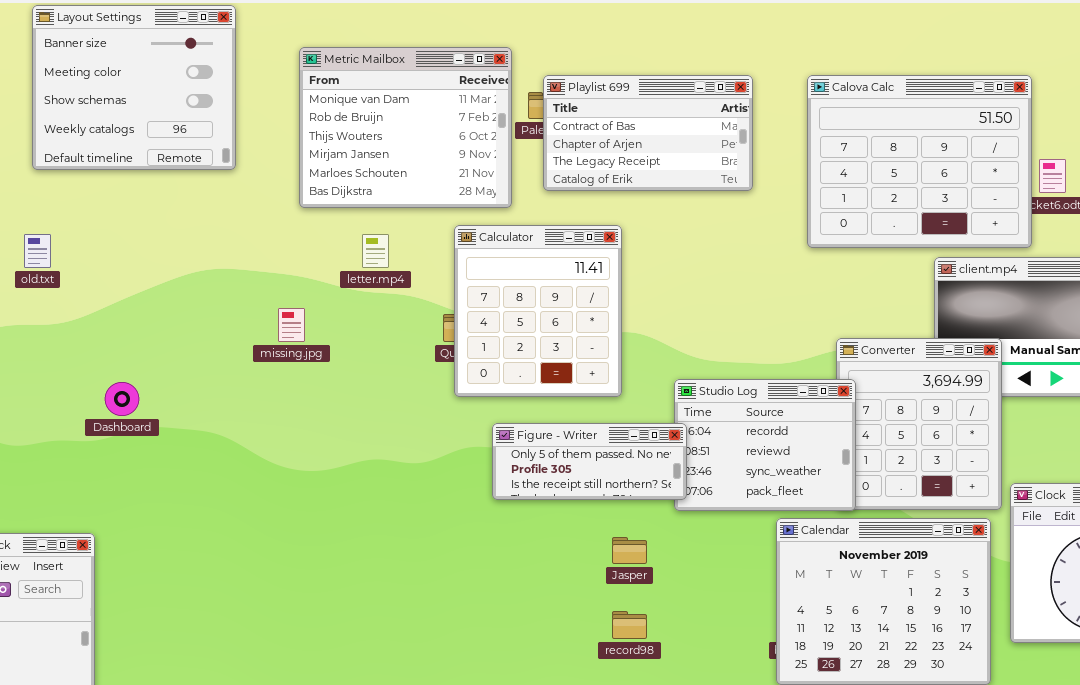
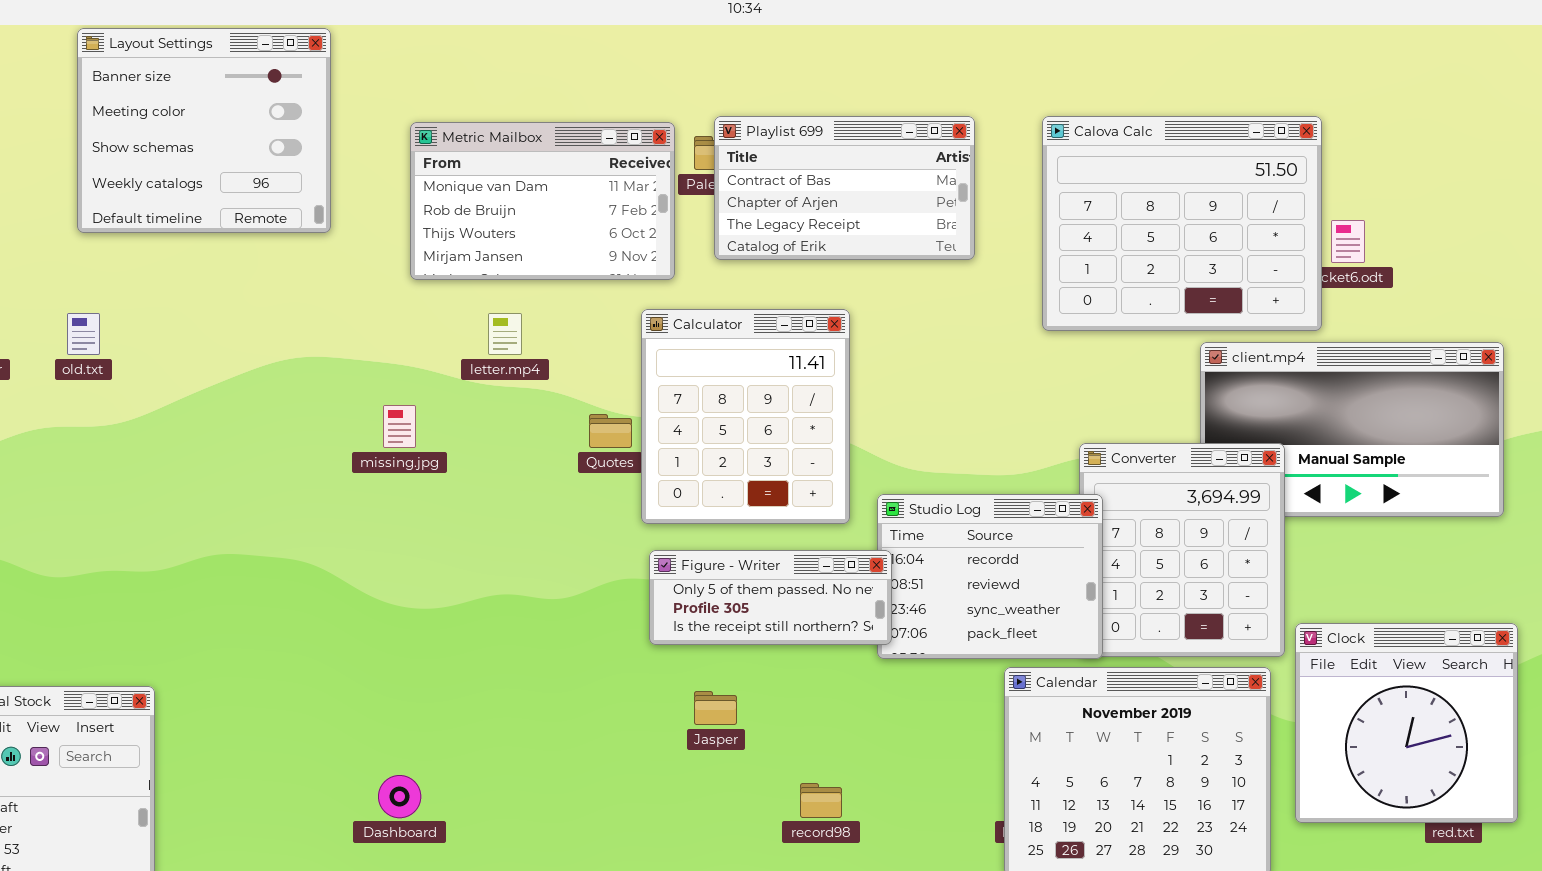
Metric Mailbox: [299,47,512,208] -> [410,122,675,280], resized
Calculator: [454,225,622,397] -> [641,309,850,524], moved
Dashboard: [105,382,139,416] -> [378,775,421,818], moved
Jasper: [612,537,647,564] -> [694,691,737,725], moved

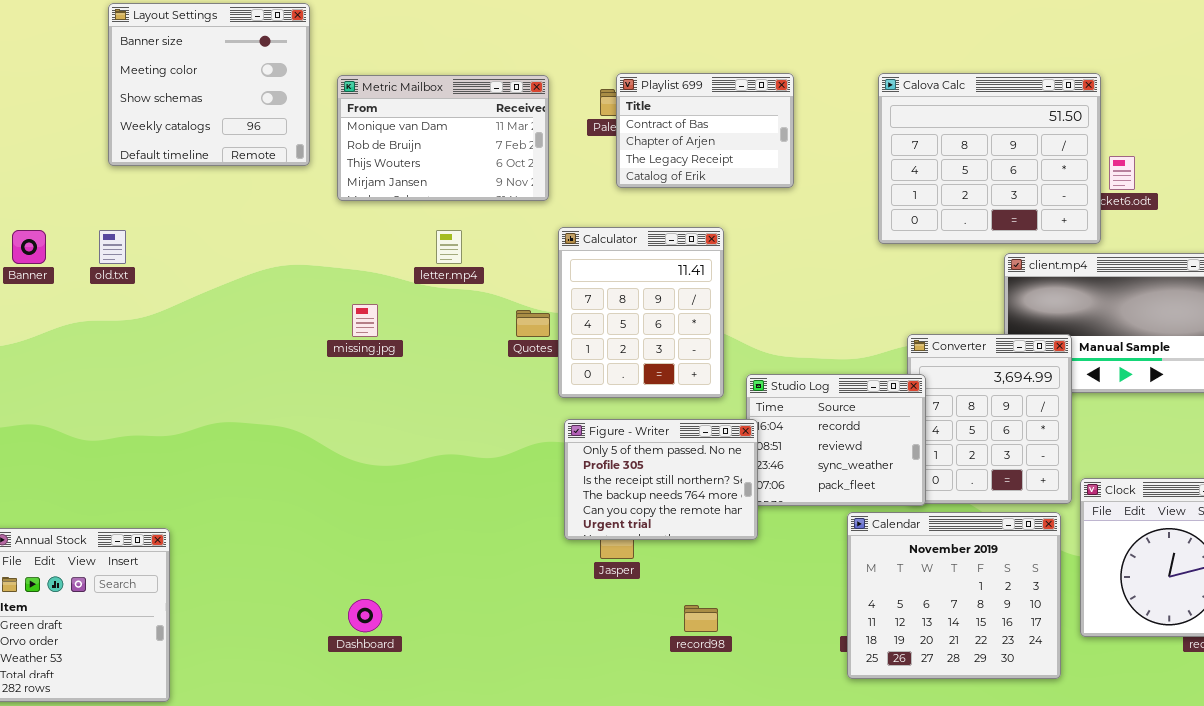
Playlist 699: [714,116,975,260] -> [616,73,794,188], resized
Metric Mailbox: [410,122,675,280] -> [337,75,549,201], moved
Figure - Writer: [649,550,892,645] -> [564,419,758,540], resized

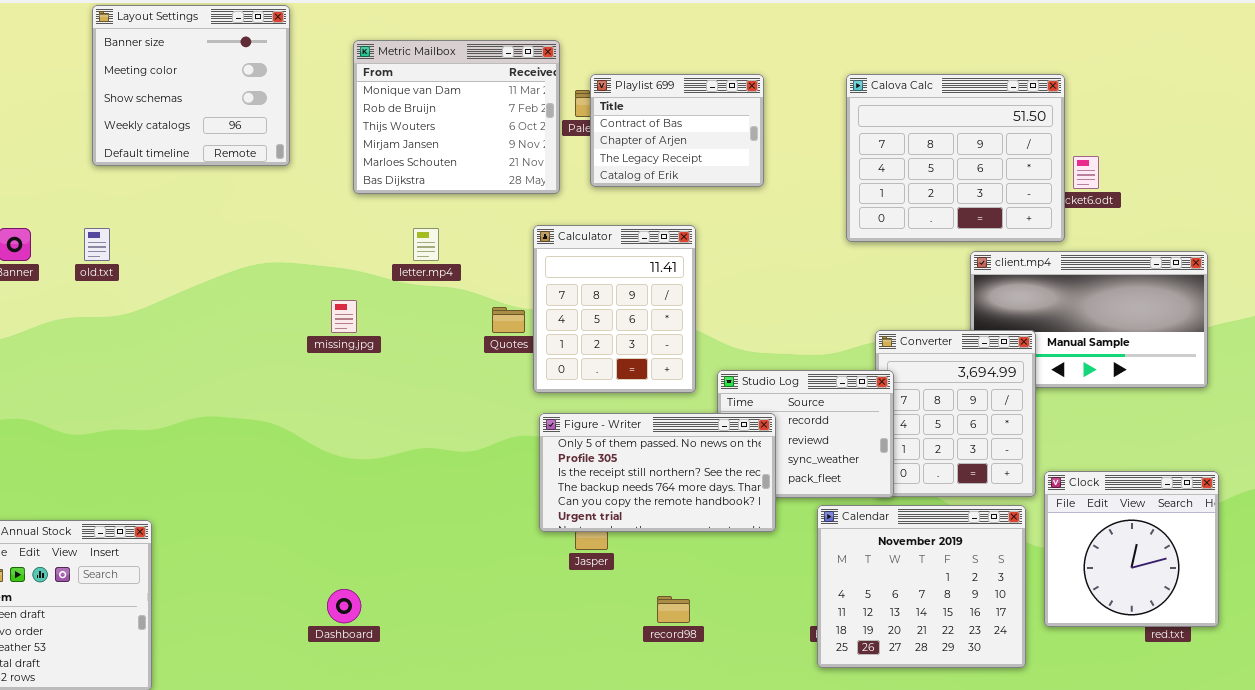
Metric Mailbox: [337,75,549,201] -> [353,40,560,194], moved, resized
Figure - Writer: [564,419,758,540] -> [539,413,776,532], resized

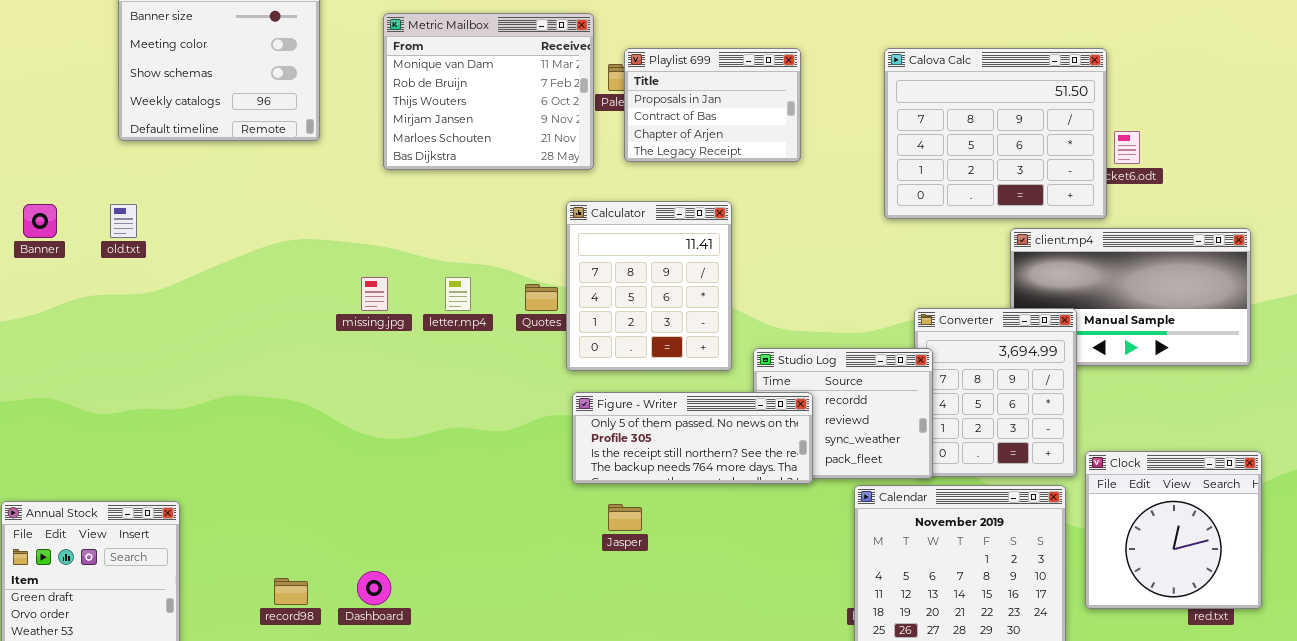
Playlist 699: [590,74,764,187] -> [624,48,801,162], scrolled up 1 row
letter.mp4: [413,228,439,261] -> [445,277,471,311], moved
Figure - Writer: [539,413,776,532] -> [572,392,813,484], resized
record98: [657,596,690,623] -> [274,578,308,605], moved

